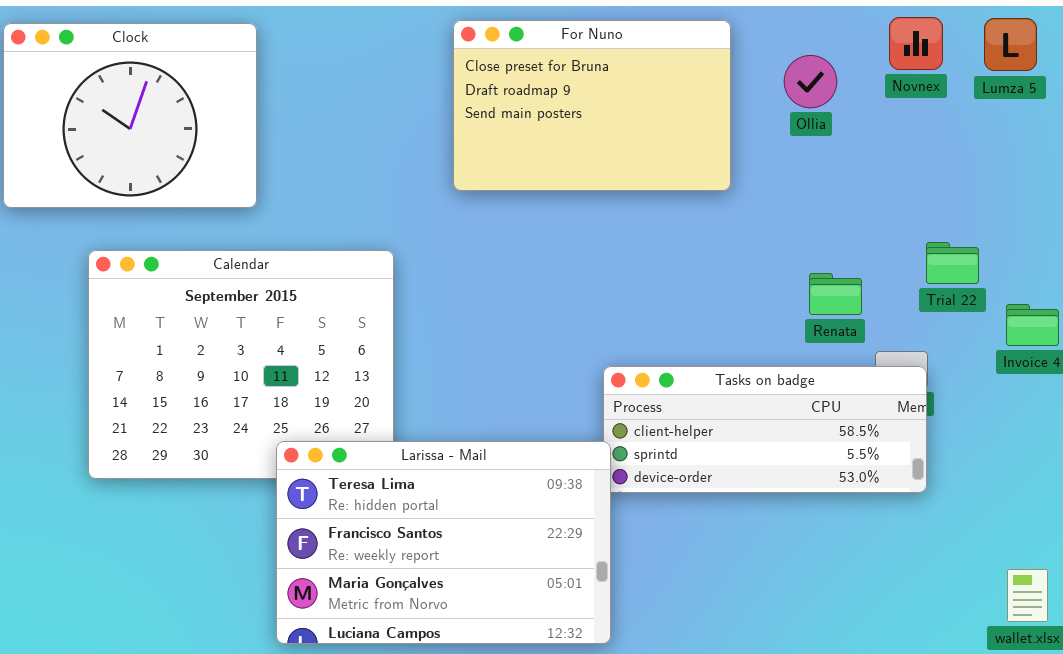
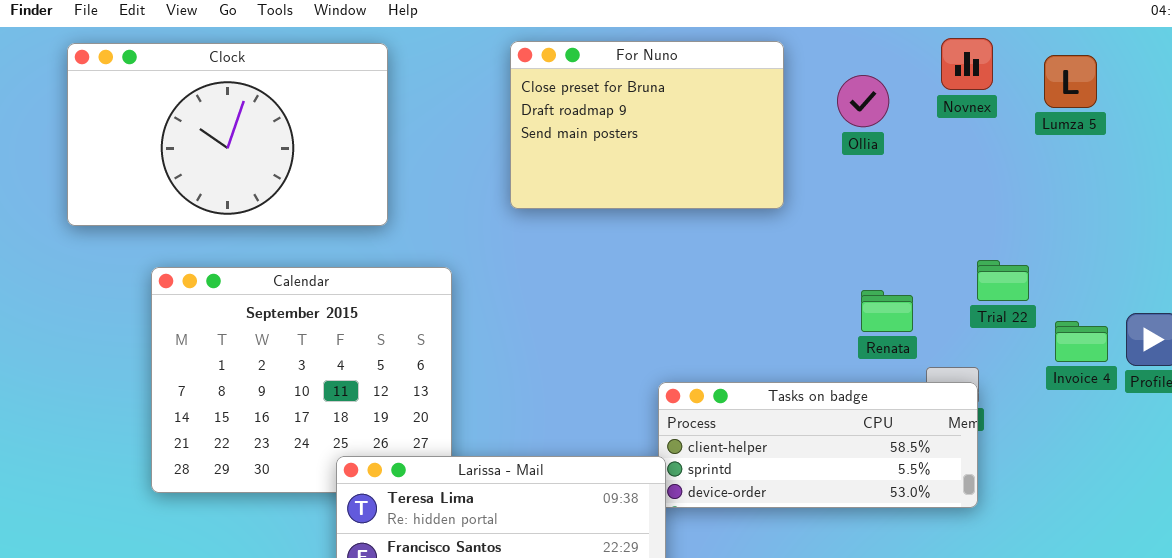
Lumza 5: [984,18,1037,71] -> [1044,55,1097,108], moved
Clock: [3,23,257,208] -> [67,43,388,226], resized

